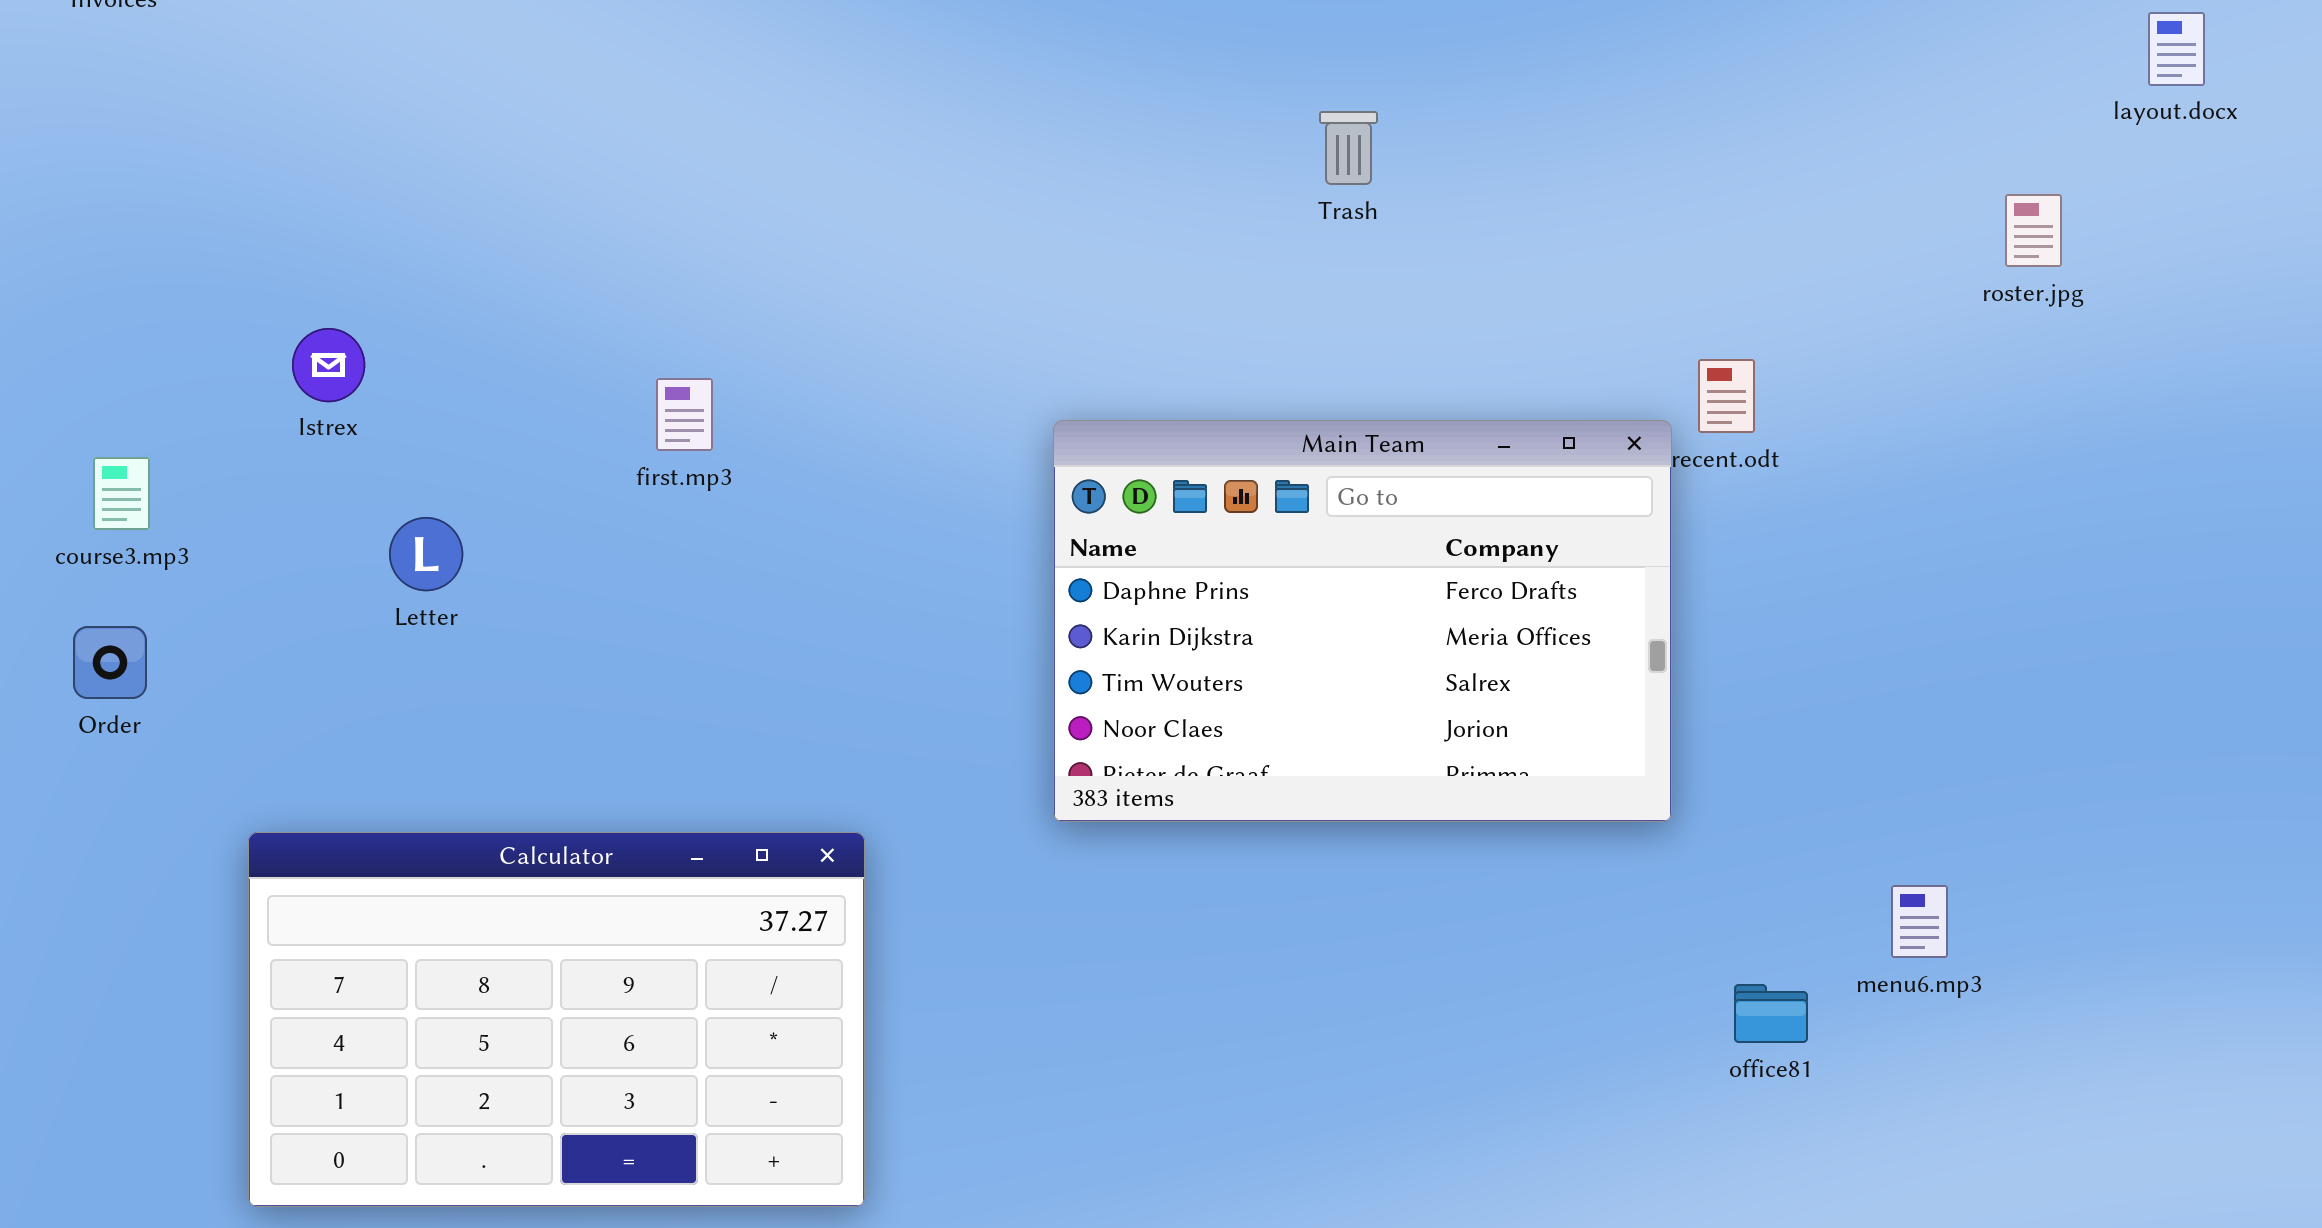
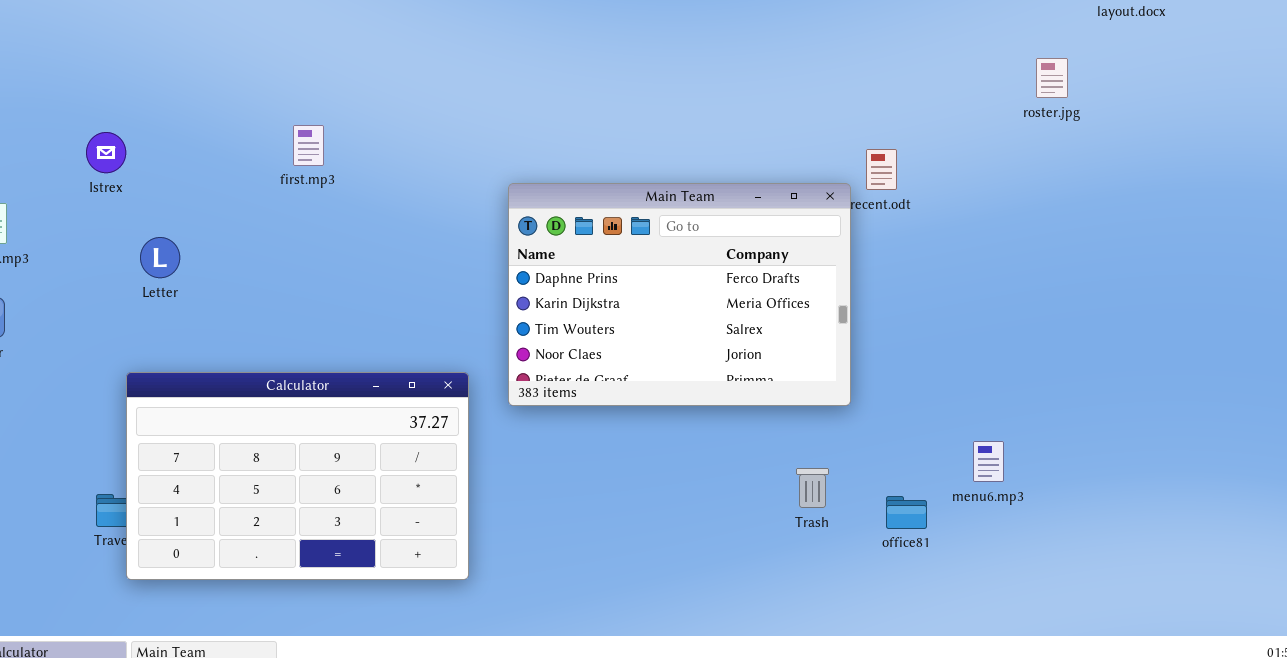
Trash: [1319,111,1378,185] -> [796,468,829,508], moved
first.mp3: [656,378,713,451] -> [293,125,324,166], moved
Calculator: [248,832,865,1207] -> [126,372,469,580], moved

